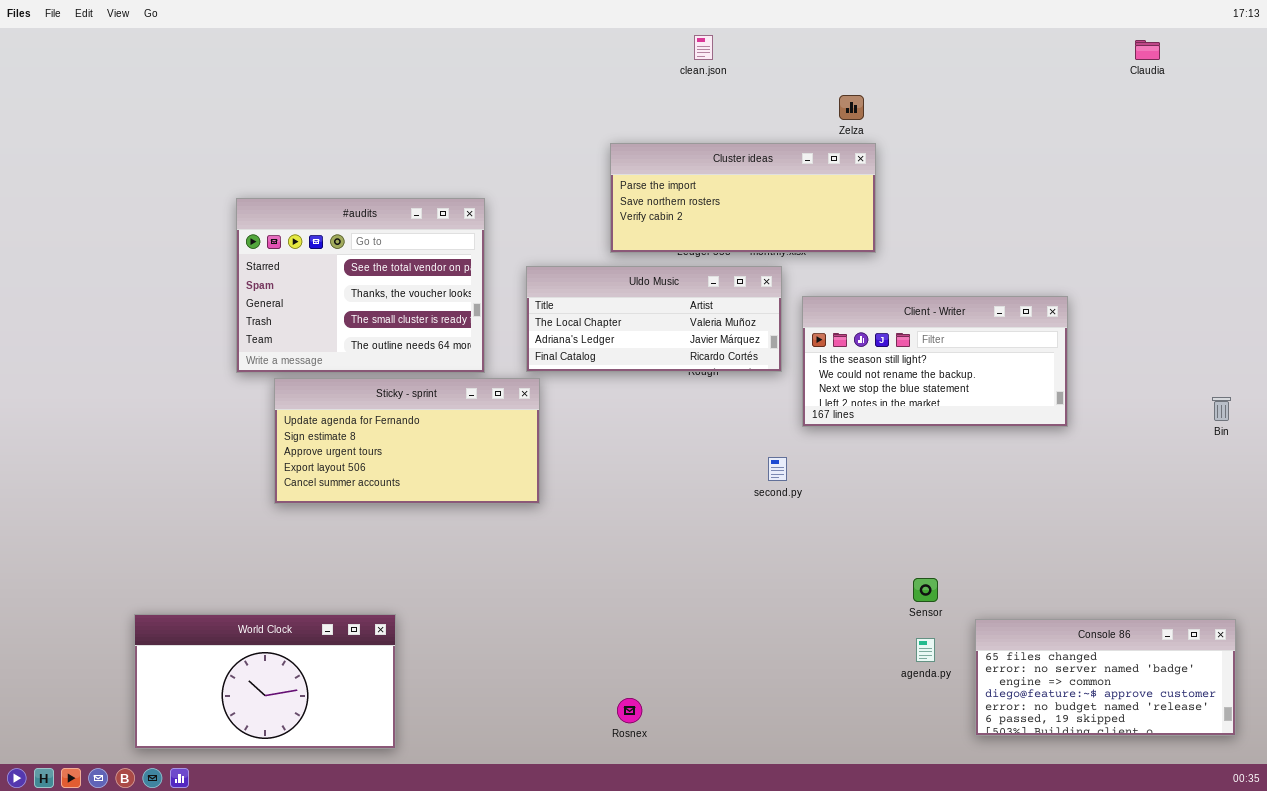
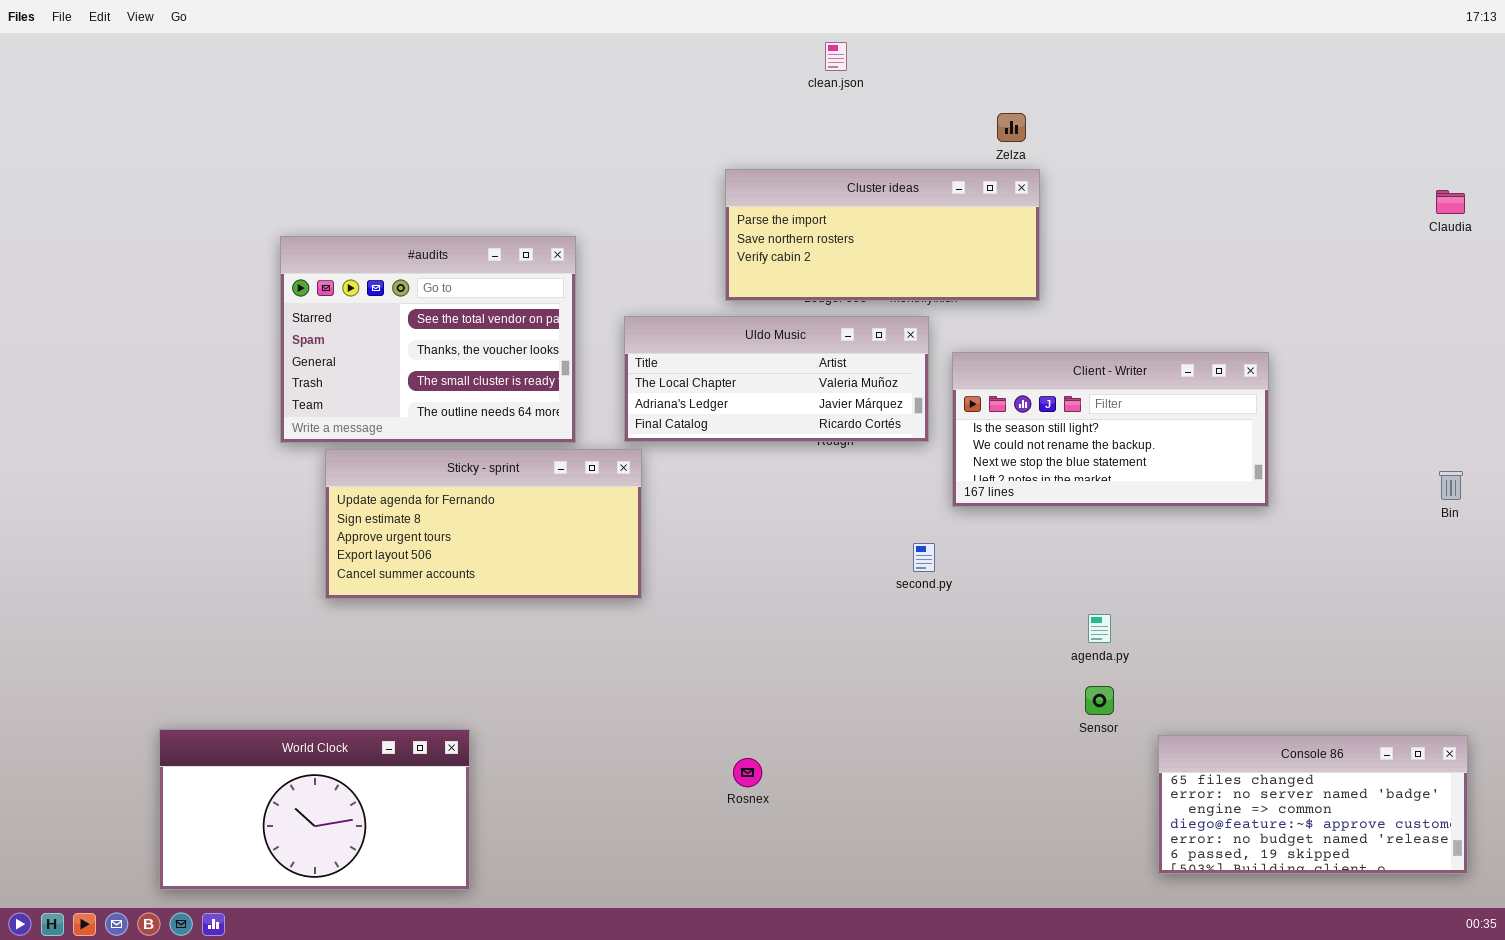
Claudia: [1135,40,1160,60] -> [1436,190,1465,214], moved
agenda.py: [916,638,935,662] -> [1088,614,1111,643], moved
Rosnex: [617,698,642,723] -> [733,758,762,787], moved

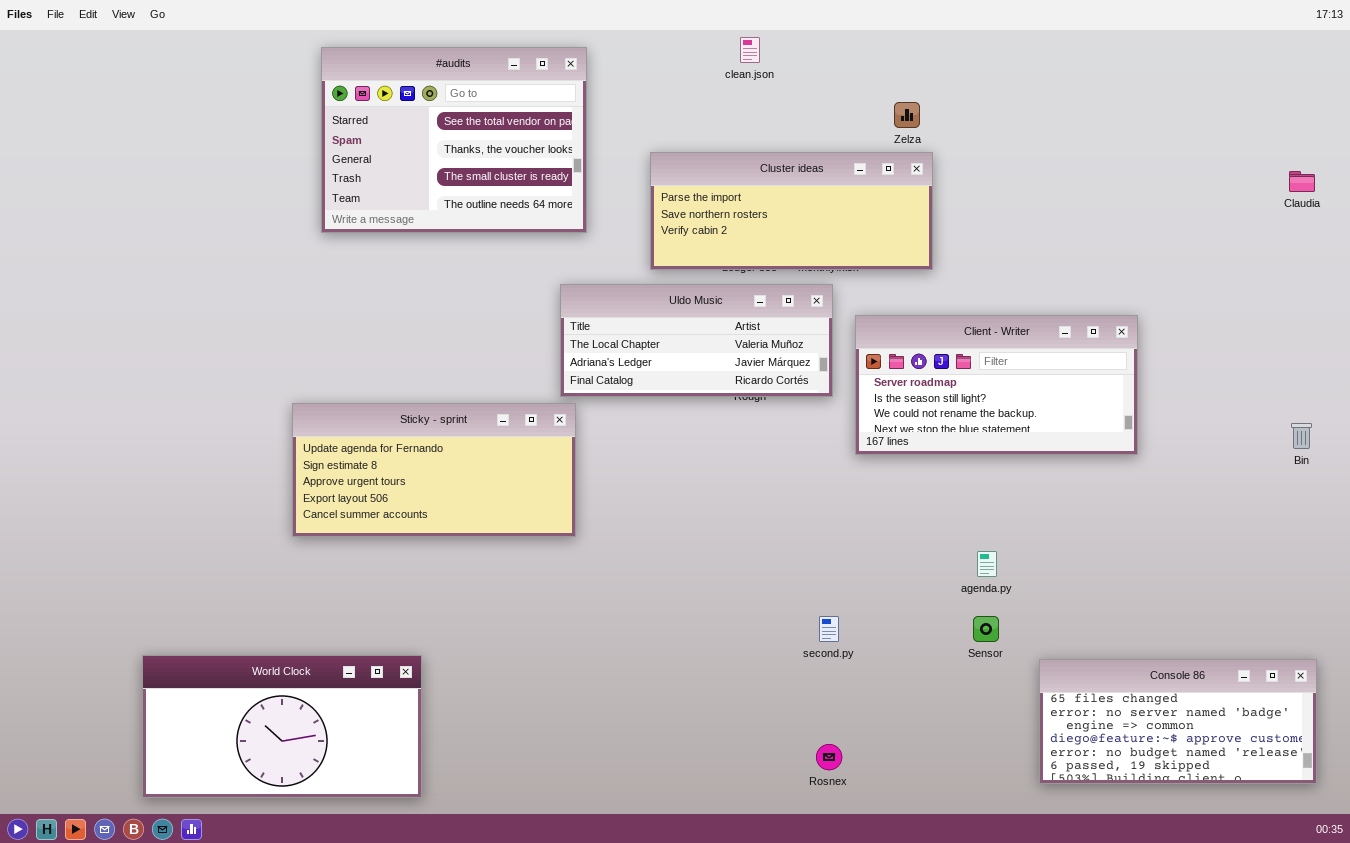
#audits: [280,236,576,443] -> [321,47,587,233], moved
Client - Writer: [952,352,1269,507] -> [855,315,1138,455], scrolled up 1 row
second.py: [913,543,935,572] -> [819,616,839,642], moved
Rosnex: [733,758,762,787] -> [816,744,842,770], moved

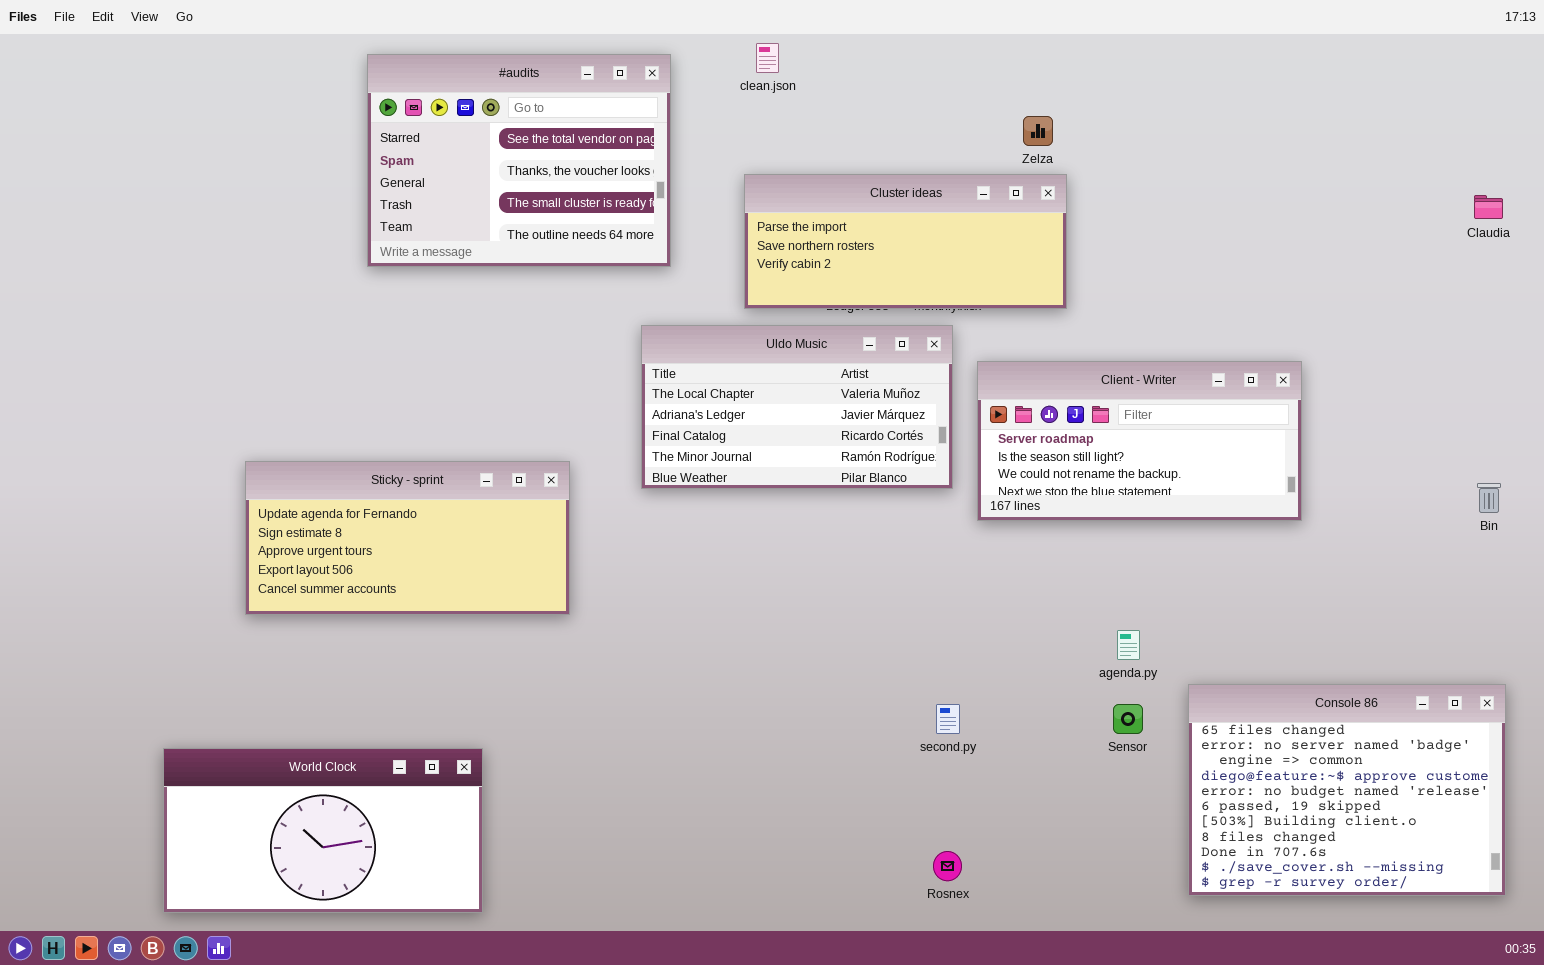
clean.json: [740,37,760,63] -> [756,43,779,73], moved
Uldo Music: [560,284,833,397] -> [641,325,953,489], resized
Sticky - sprint: [292,403,576,537] -> [245,461,570,615], moved
Console 86: [1039,659,1317,784] -> [1188,684,1506,896], resized

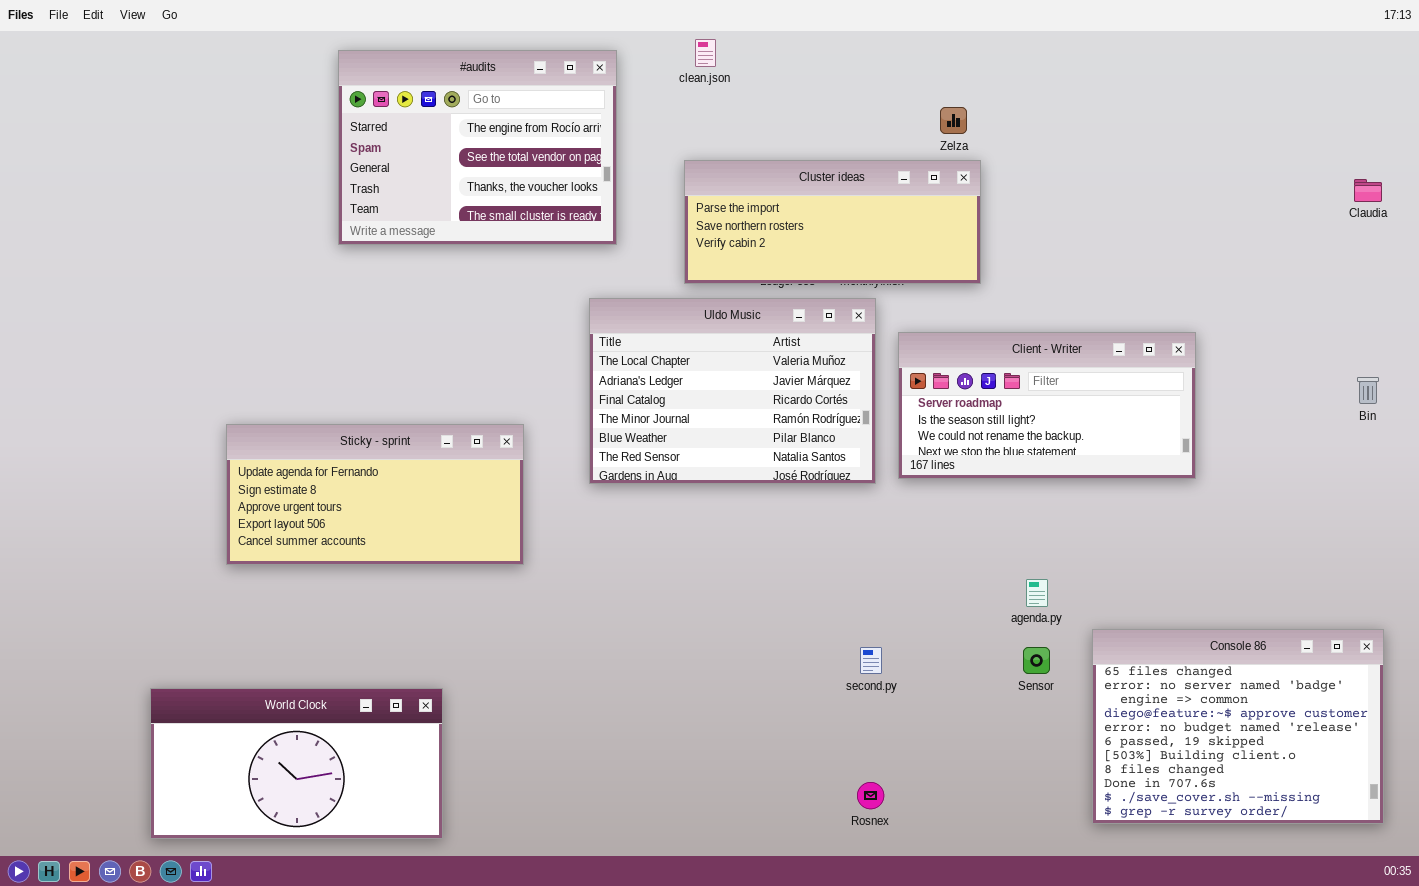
#audits: [367,54,671,267] -> [338,50,617,245], scrolled up 1 row
Uldo Music: [641,325,953,489] -> [589,298,876,484], resized
Bin: [1477,483,1501,513] -> [1357,377,1379,404], moved

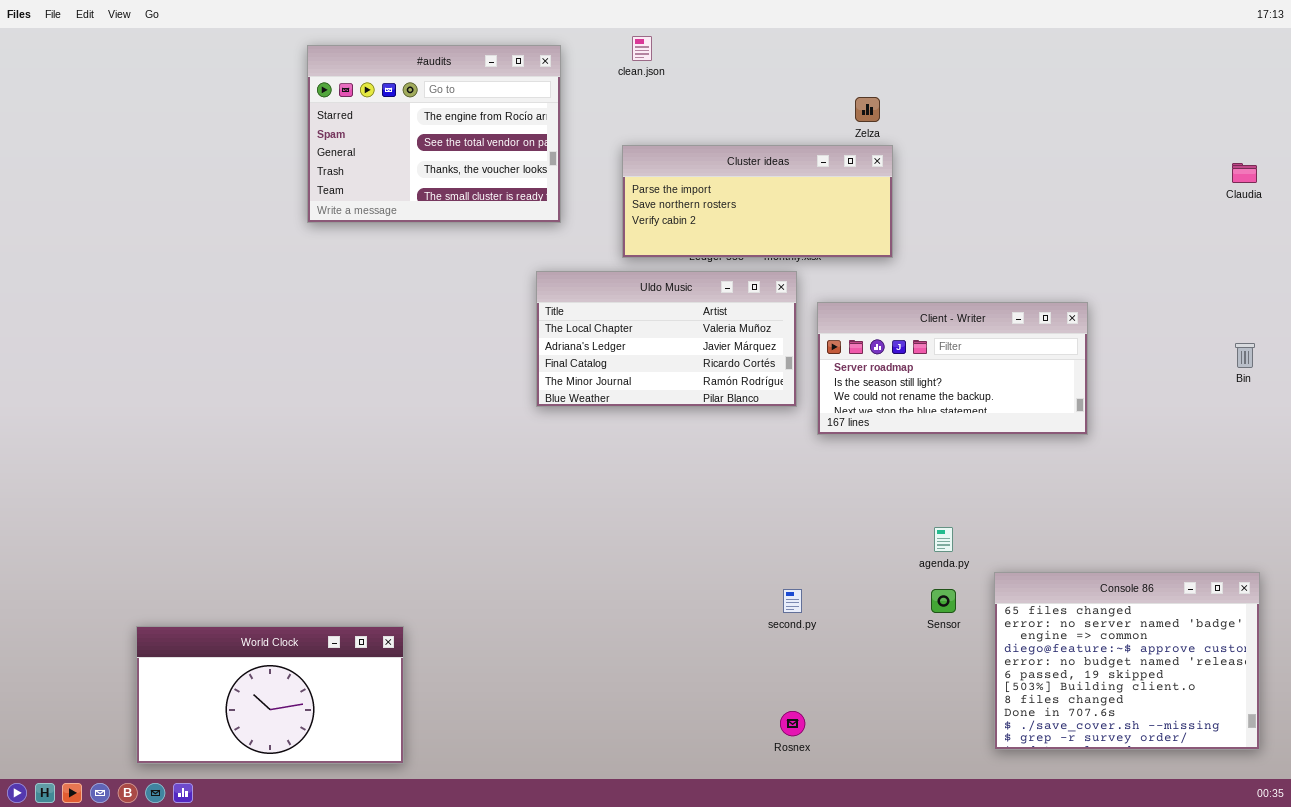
Uldo Music: [589,298,876,484] -> [536,271,797,407], resized
Sticky - sprint: [226,424,524,565] -> none, closed

